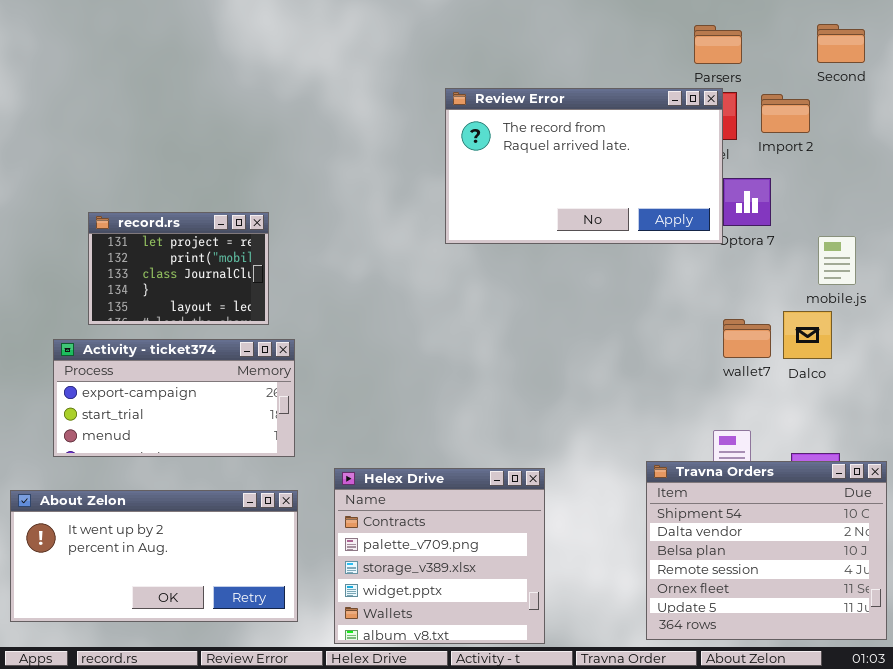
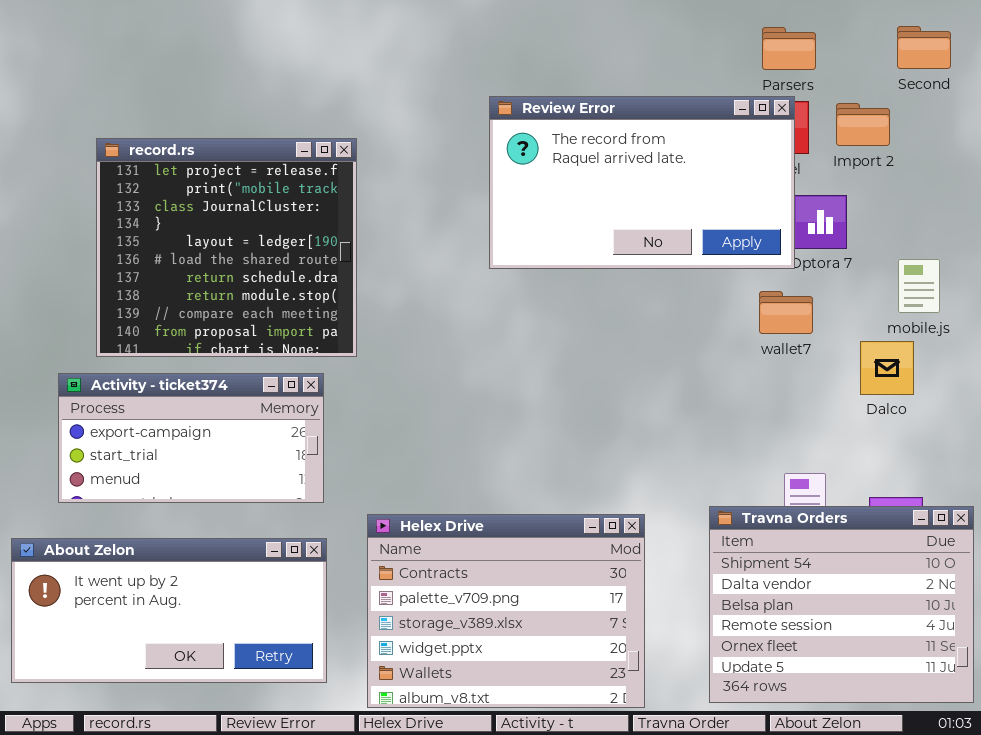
record.rs: [88,212,269,325] -> [96,138,357,357], resized
wallet7: [723,319,771,358] -> [759,291,813,334], moved
Helex Drive: [334,468,545,644] -> [367,514,645,708], resized

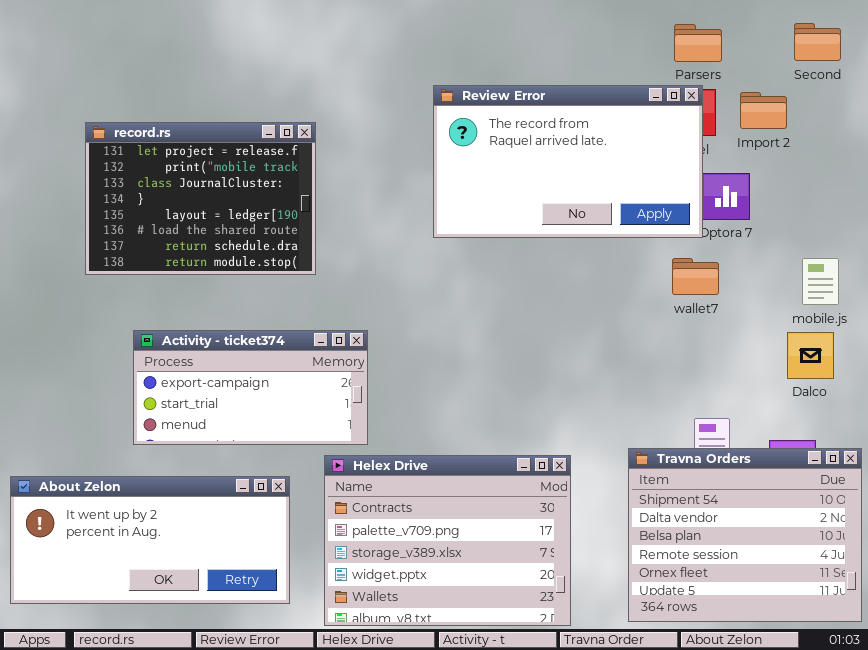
record.rs: [96,138,357,357] -> [85,122,316,275], resized
mobile.js: [898,259,940,313] -> [802,258,839,305], moved
Dalco: [860,341,914,395] -> [787,332,834,379], moved
Activity - ticket374: [58,373,324,503] -> [133,330,368,445], moved

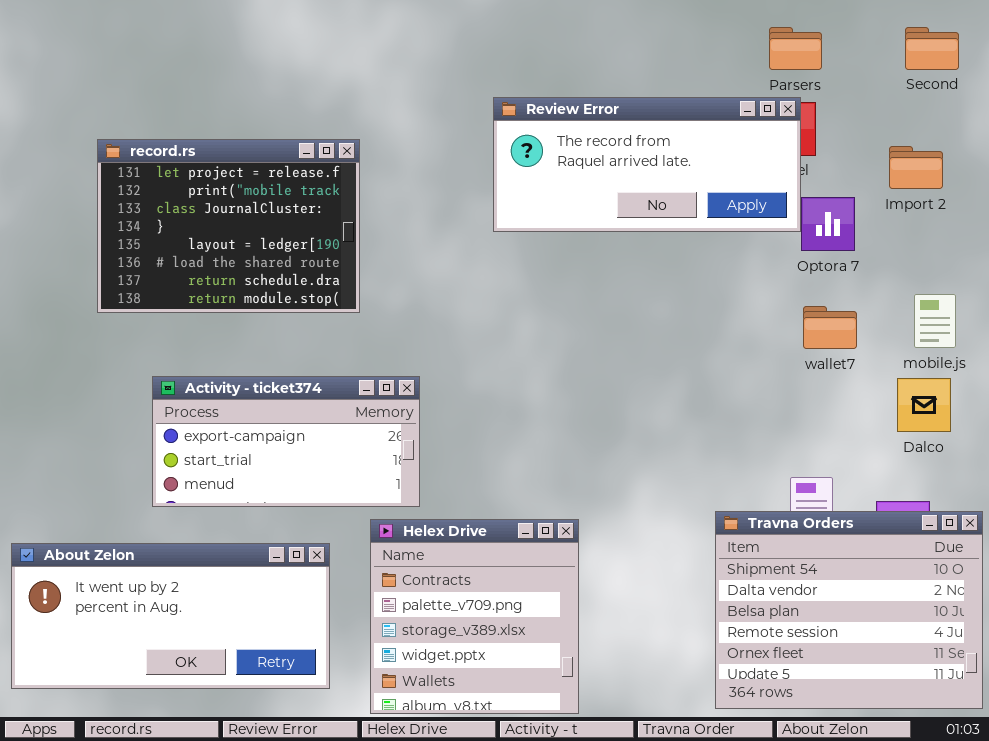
Review Error: [433,85,703,238] -> [493,97,801,232], resized
Import 2: [740,92,787,129] -> [889,146,943,189], moved
wallet7: [672,258,719,295] -> [803,306,857,349], moved
Helex Drive: [324,455,571,626] -> [370,519,579,714], resized

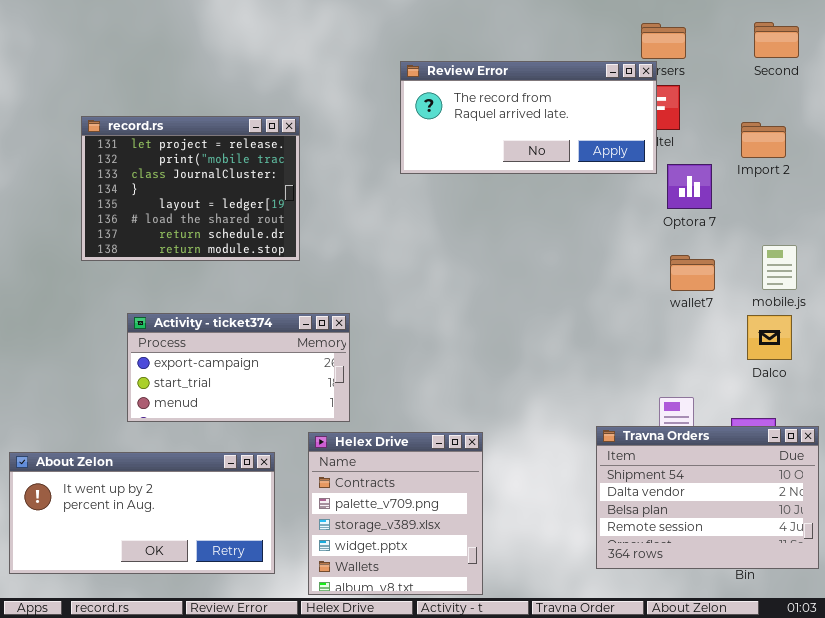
Review Error: [493,97,801,232] -> [400,61,657,174], moved
Travna Orders: [715,511,983,709] -> [596,426,819,569], resized

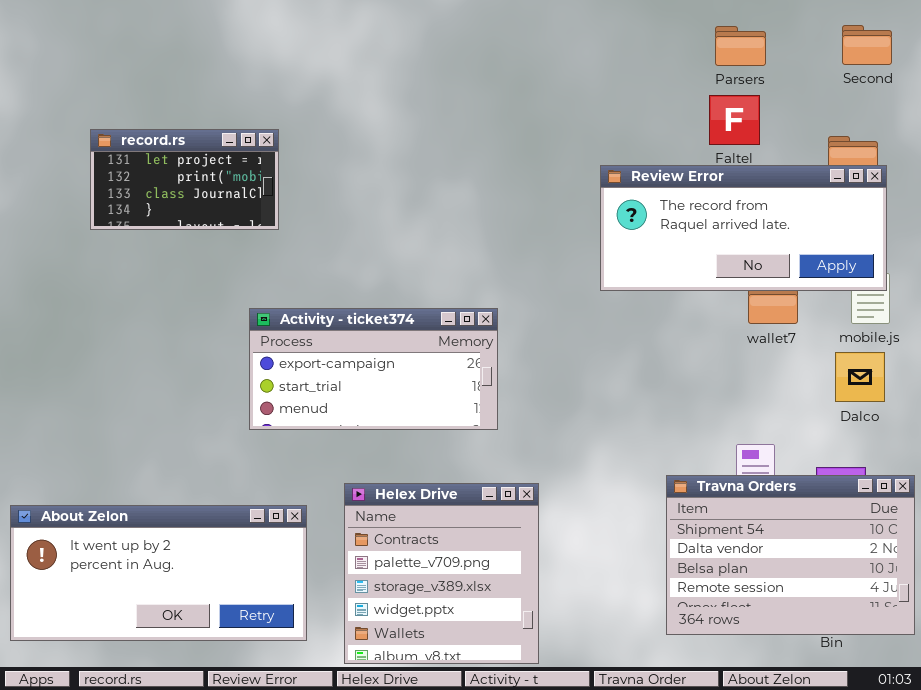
Review Error: [400,61,657,174] -> [600,165,887,291], moved
record.rs: [81,116,300,261] -> [90,129,279,230], resized
Activity - ticket374: [127,313,350,422] -> [249,308,498,430], moved

